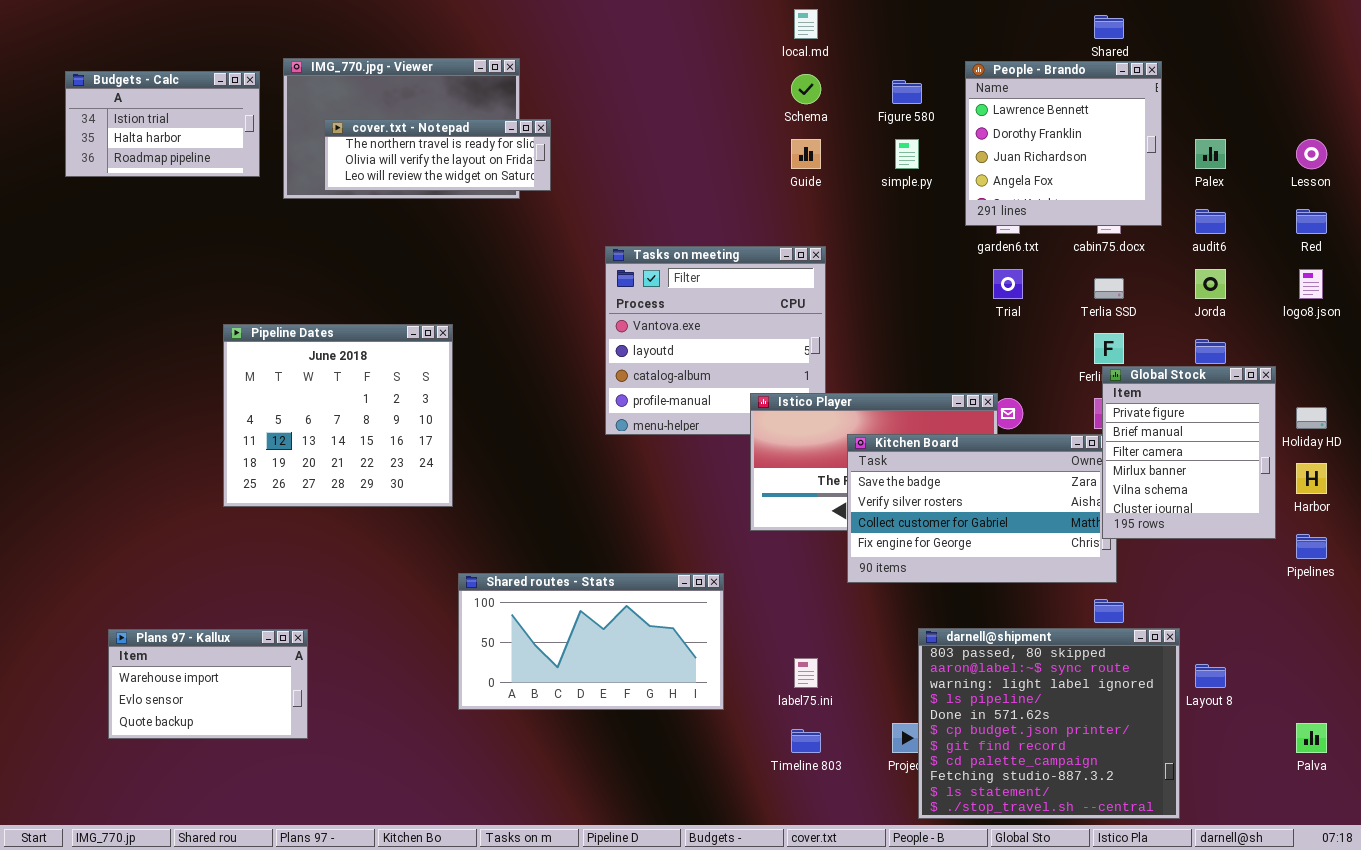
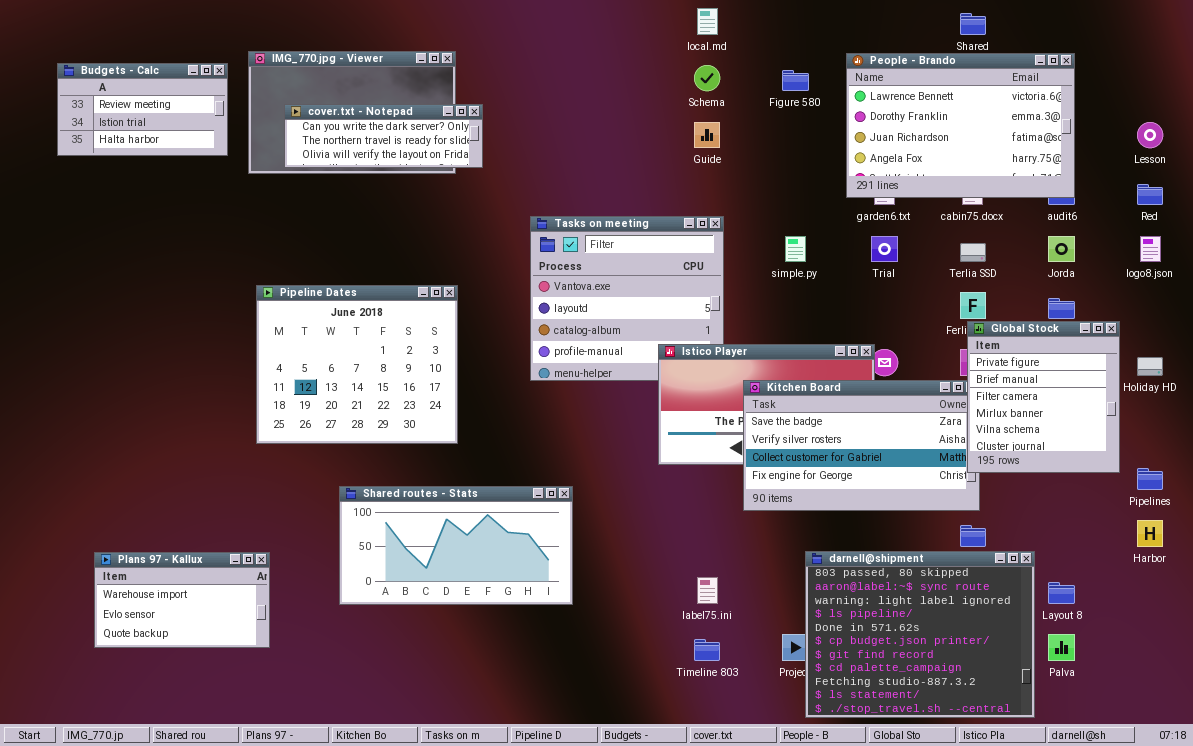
People - Brando: [965,61,1162,226] -> [846,53,1075,198], resized
Budgets - Calc: [65,71,260,177] -> [57,63,228,156], scrolled up 1 row
cover.txt - Notepad: [324,119,551,191] -> [284,104,483,168], scrolled up 1 row
simple.py: [895,139,919,169] -> [785,236,806,262], moved
Pipeline Dates: [223,324,453,507] -> [256,285,458,444], moved
Harbor: [1296,463,1327,494] -> [1137,520,1163,547], moved
Shared routes - Stats: [458,573,724,710] -> [339,486,573,605], moved
Palva: [1296,723,1327,753] -> [1048,634,1075,661], moved

